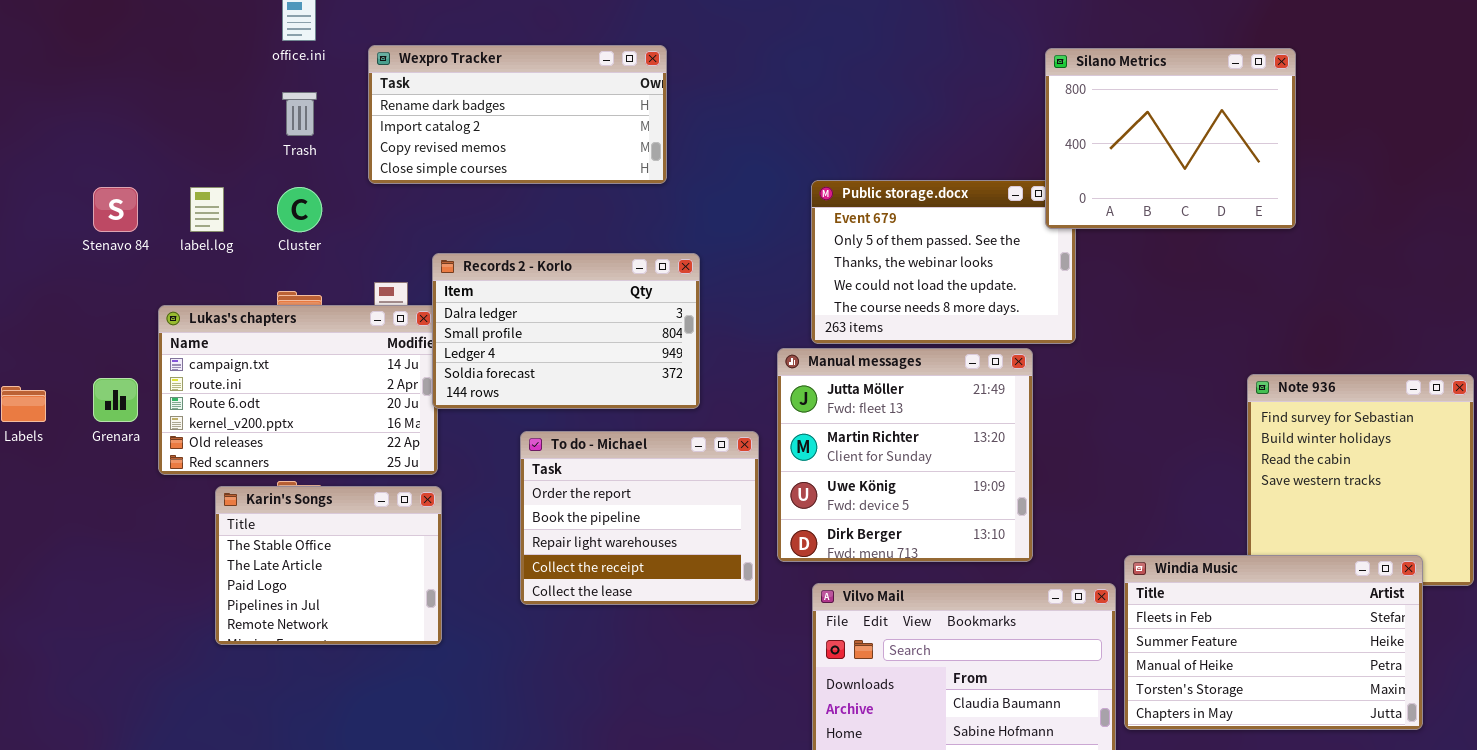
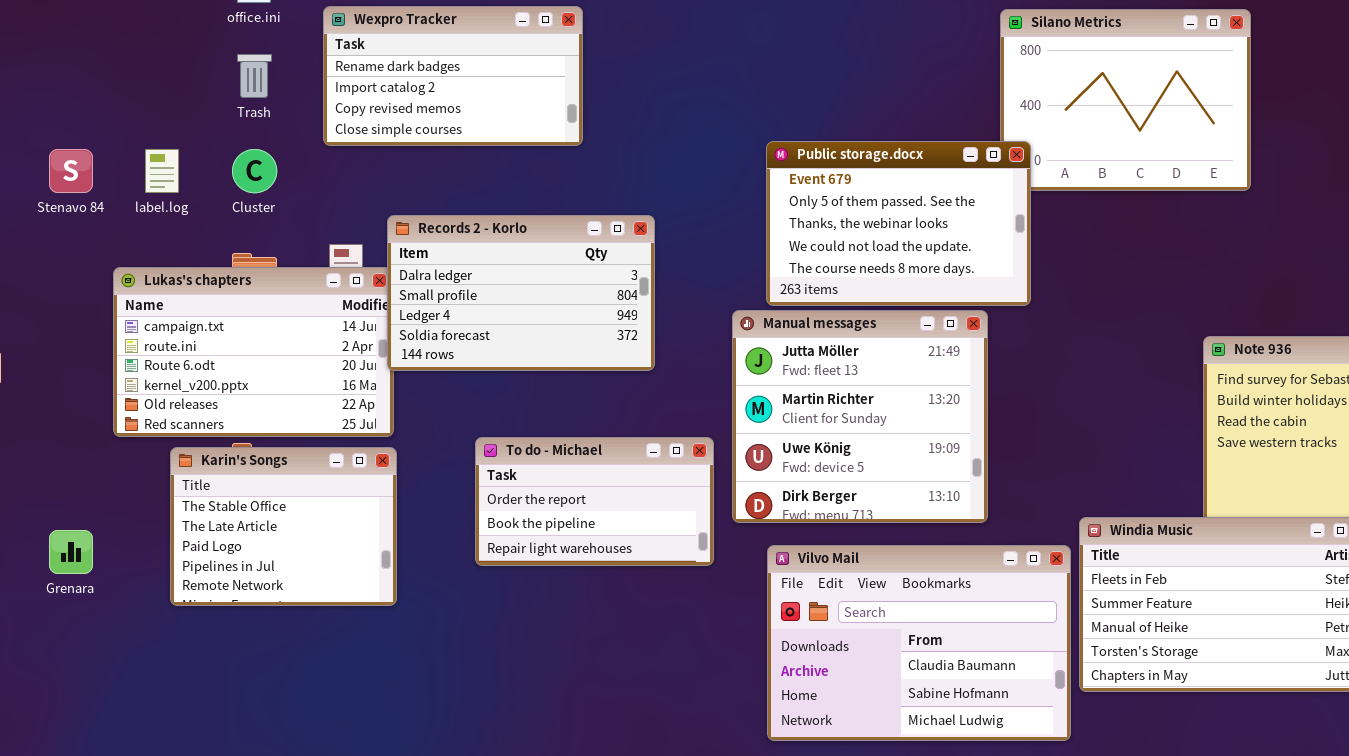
Wexpro Tracker: [368,45,667,184] -> [323,6,583,146], resized
Public storage.docx: [811,180,1076,344] -> [766,141,1031,306], raised
Grenara: [93,378,138,422] -> [49,530,93,574], moved
To do - Michael: [520,431,759,605] -> [475,437,714,566], resized

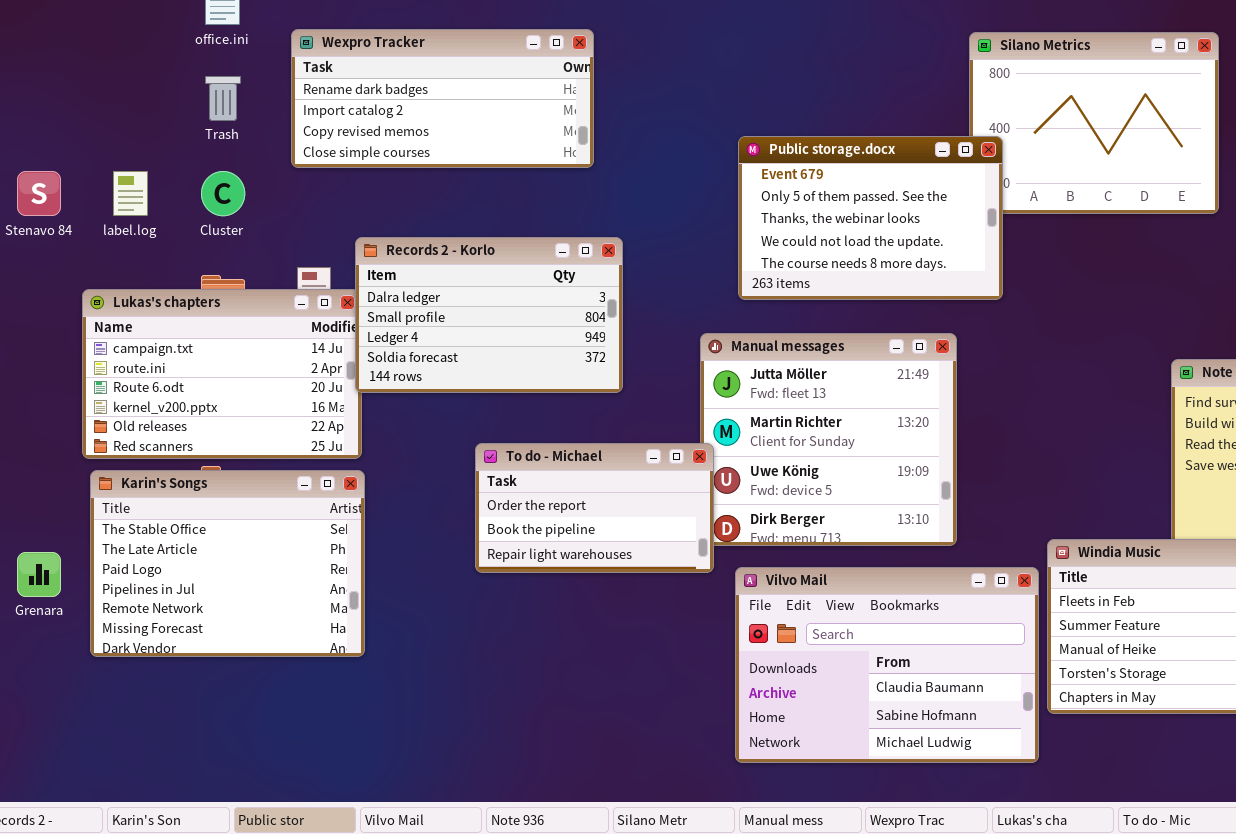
Wexpro Tracker: [323,6,583,146] -> [291,29,594,168], resized
Public storage.docx: [766,141,1031,306] -> [738,136,1003,300], moved
To do - Michael: [475,437,714,566] -> [475,443,714,573], moved
Karin's Songs: [170,447,397,606] -> [90,470,365,657], resized

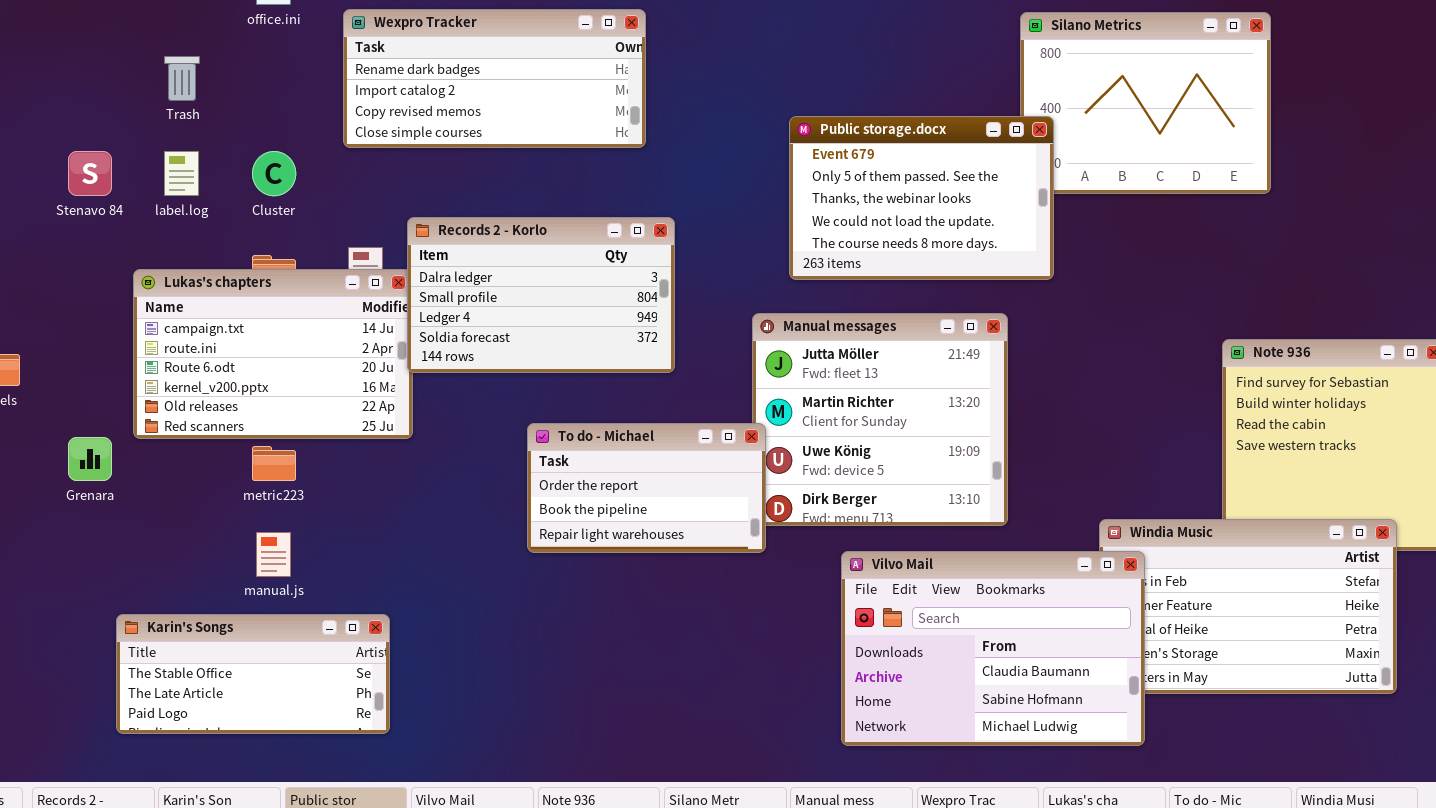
Trash: [205,76,241,121] -> [164,56,200,101], moved
Karin's Songs: [90,470,365,657] -> [116,614,390,734], moved, resized
Grenara: [17,552,61,597] -> [68,437,112,481], moved
Vilvo Mail: [735,567,1039,763] -> [841,551,1145,746], moved

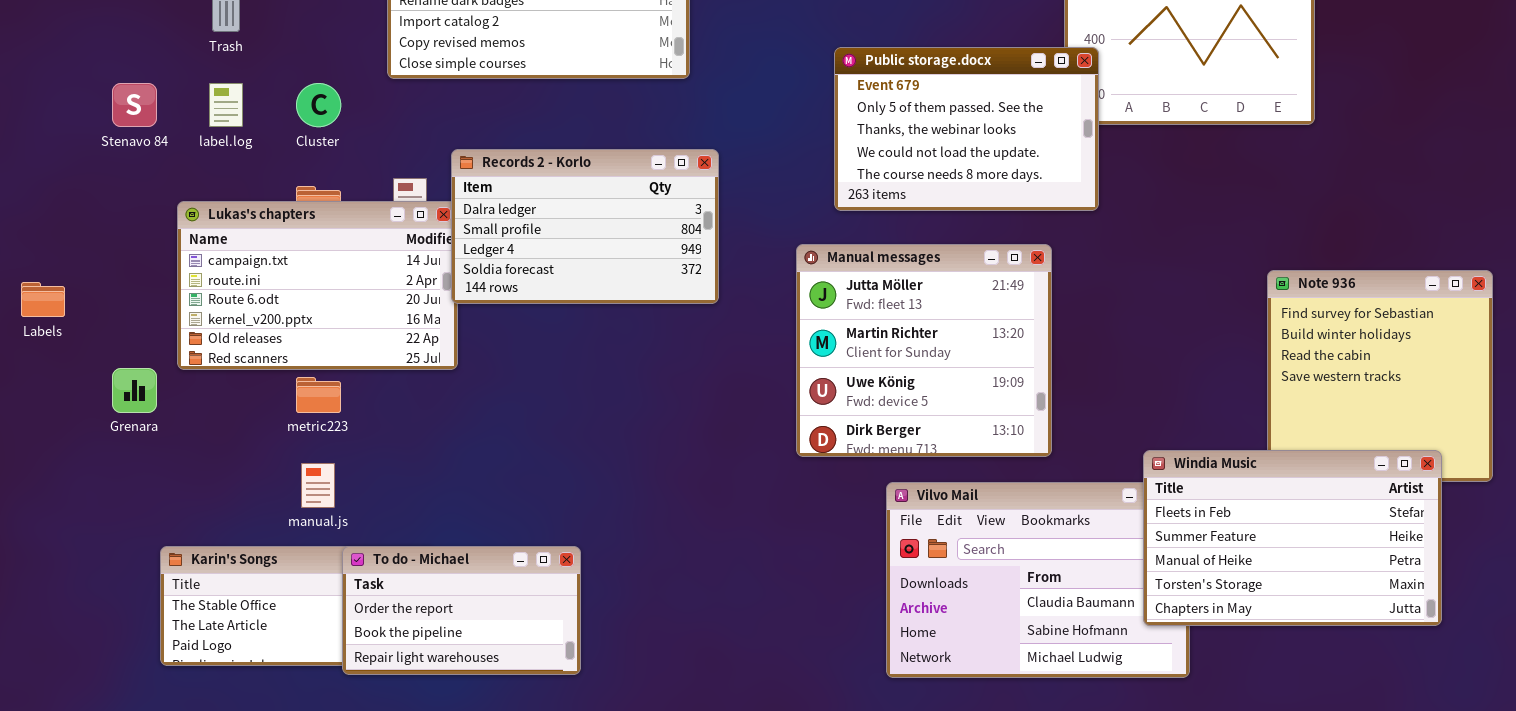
To do - Michael: [527,423,766,553] -> [342,546,581,675], moved
Windia Music: [1099,519,1397,694] -> [1143,450,1442,626], raised

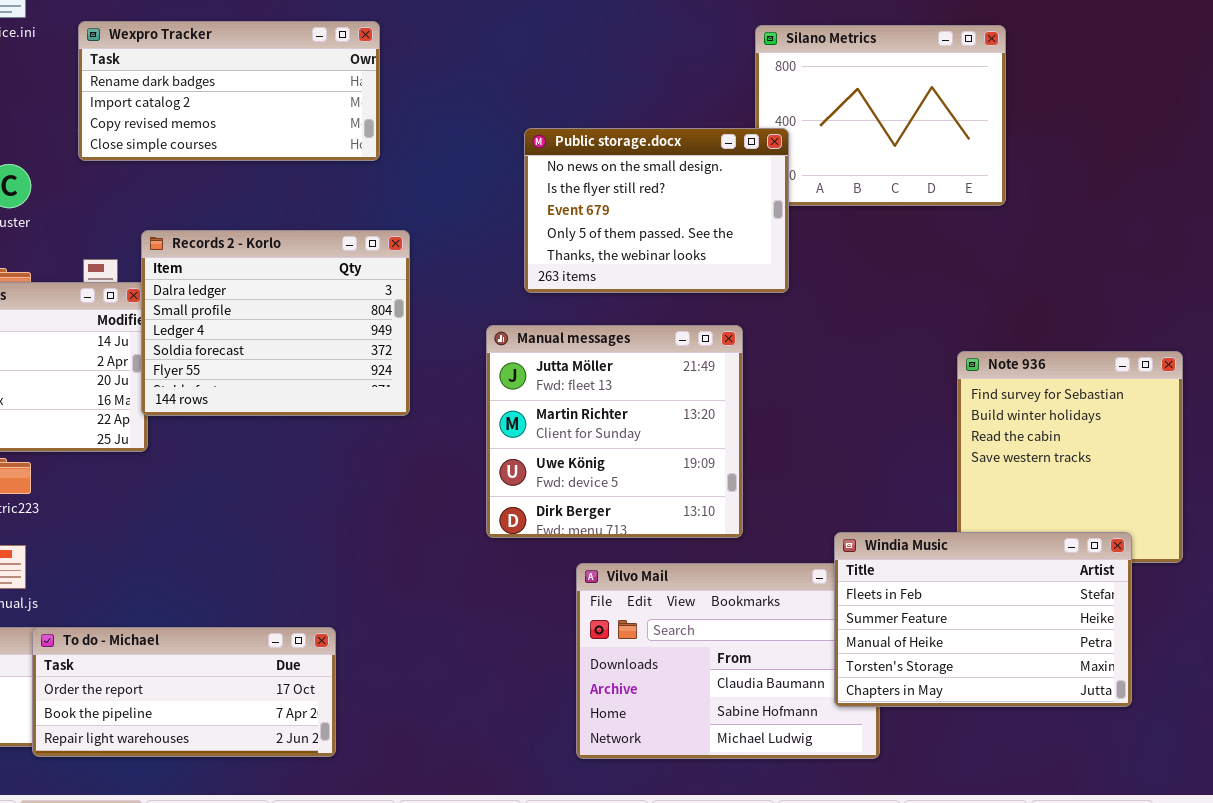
Public storage.docx: [834,47,1099,211] -> [524,128,789,293], scrolled up 2 rows
Records 2 - Korlo: [451,149,719,304] -> [141,230,410,416], resized
To do - Michael: [342,546,581,675] -> [32,627,336,757], resized

